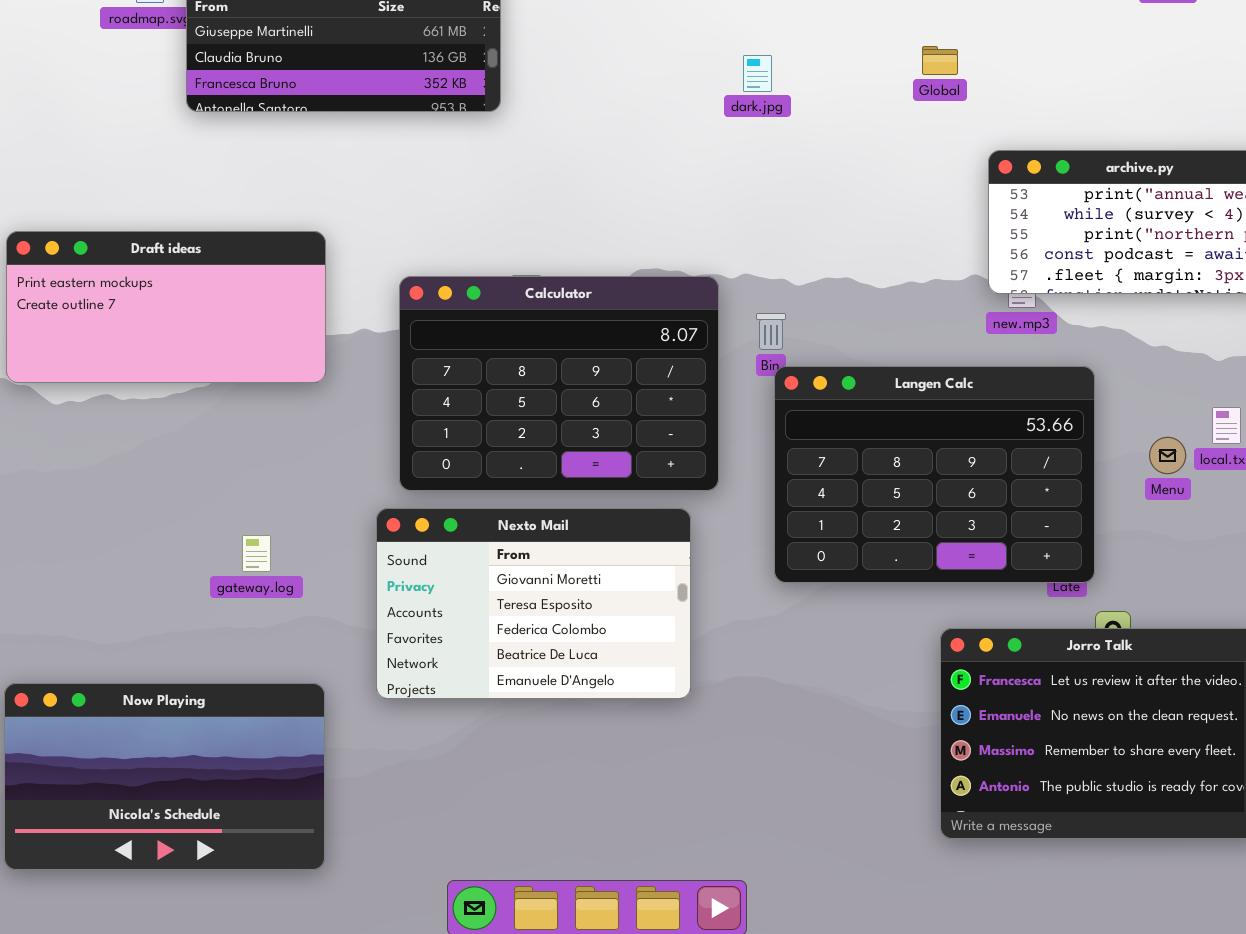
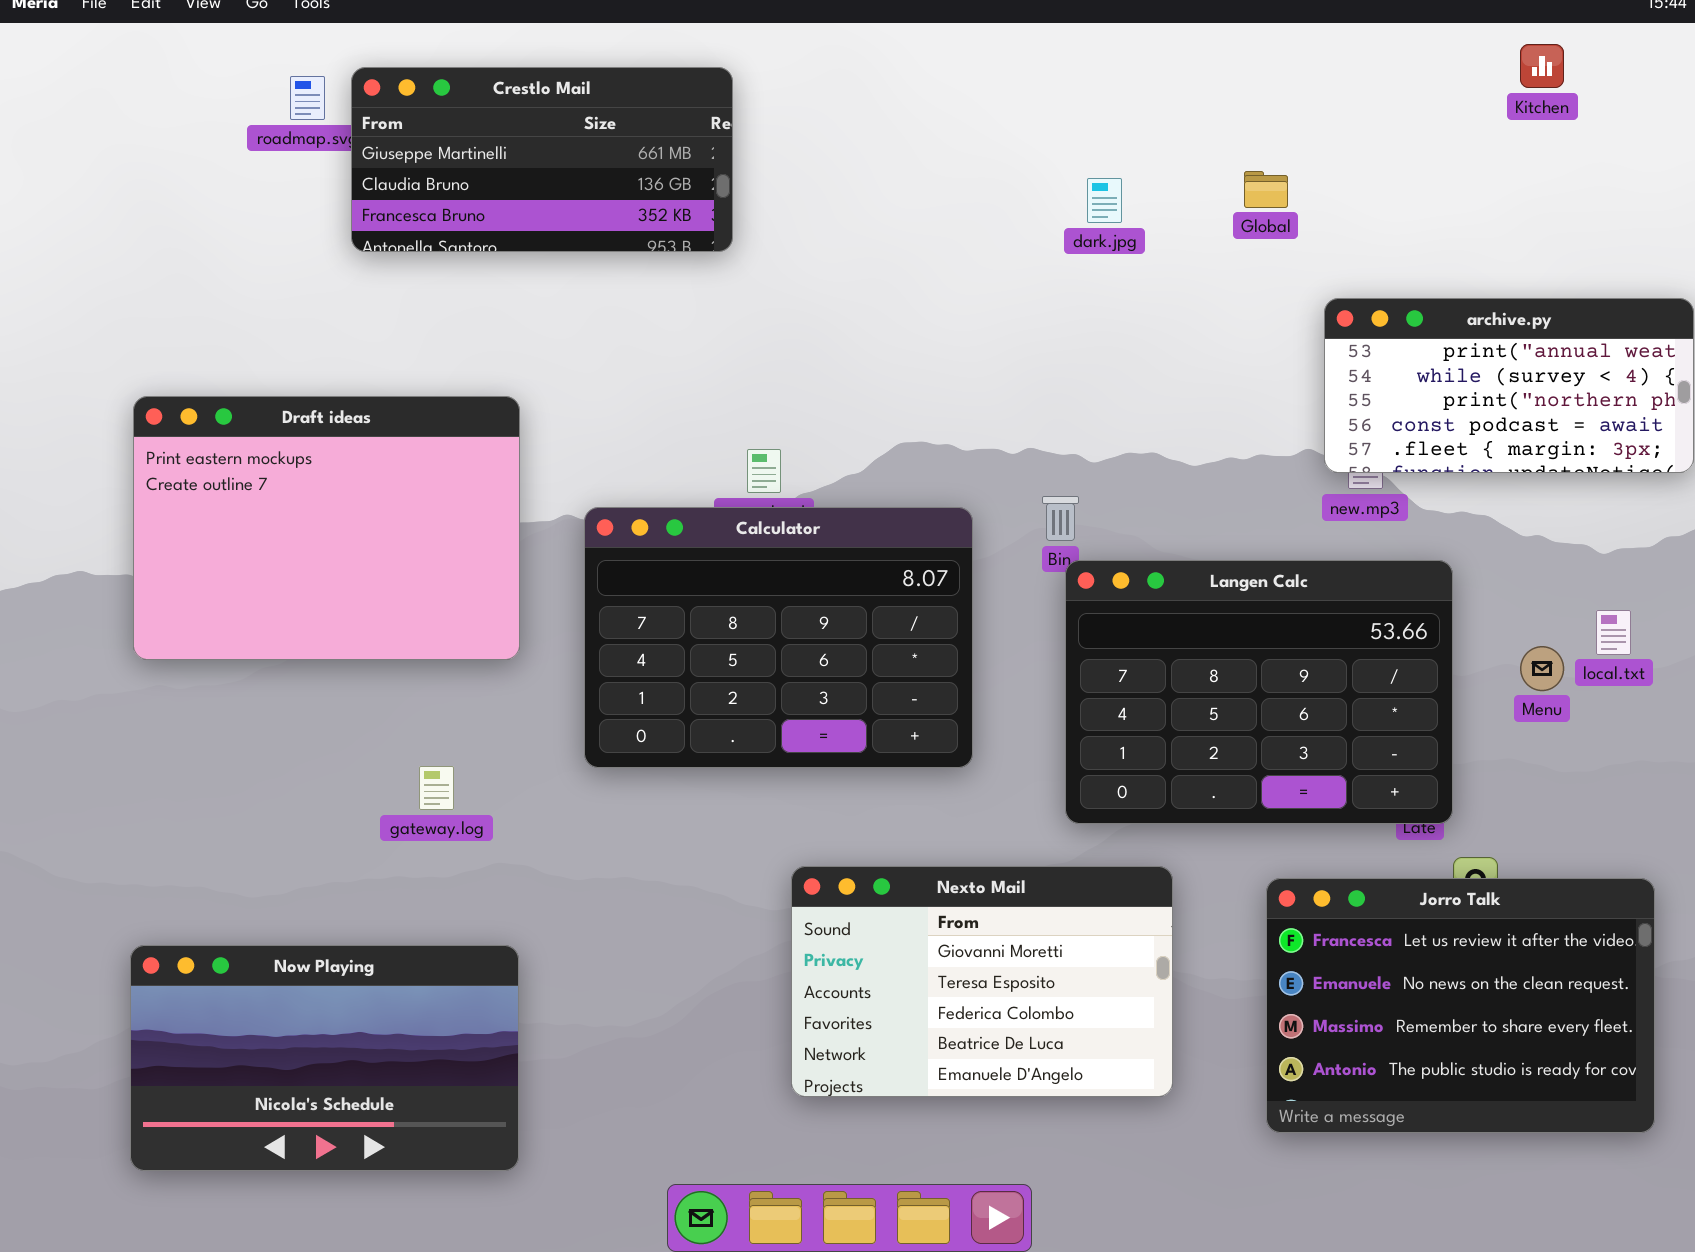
dark.jpg: [743,55,772,92] -> [1087,178,1122,223], moved
Draft ideas: [6,231,326,383] -> [133,396,520,660], resized
Calculator: [399,276,719,491] -> [584,507,973,768], moved
Nexto Mail: [376,508,691,699] -> [791,866,1173,1097], moved

